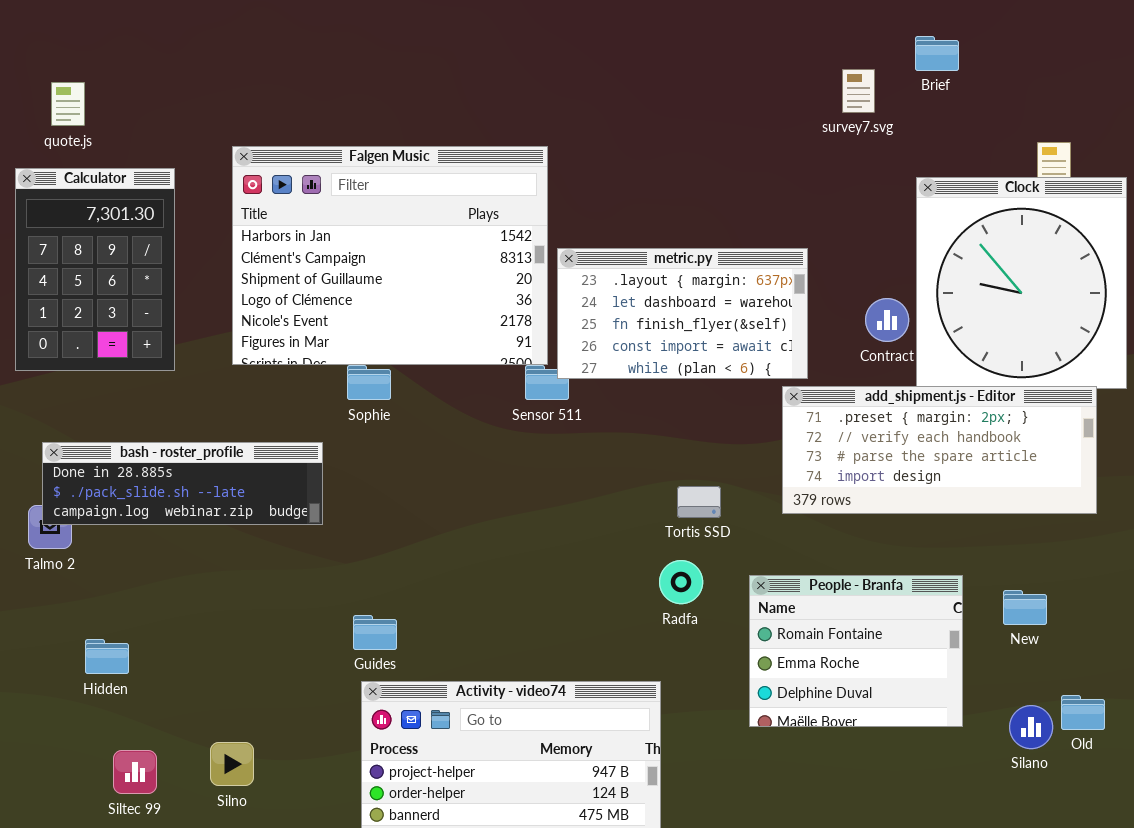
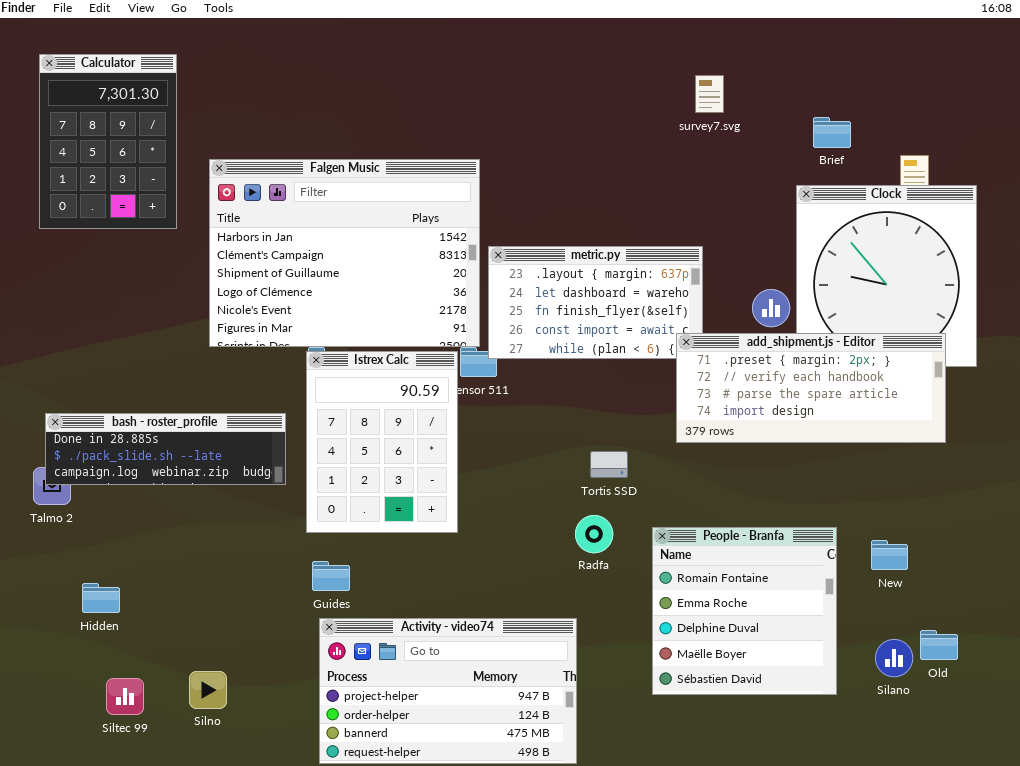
Brief: [915,36,959,71] -> [813,117,851,148], moved
survey7.svg: [842,69,875,113] -> [695,75,724,113], moved
Calculator: [15,168,175,371] -> [39,54,177,229], moved
Istrex Calc: none -> [306,351,458,533], opened
add_shipment.js - Editor: [782,386,1097,514] -> [676,333,946,443], moved
People - Branfa: [749,575,963,727] -> [652,527,837,695], resized

